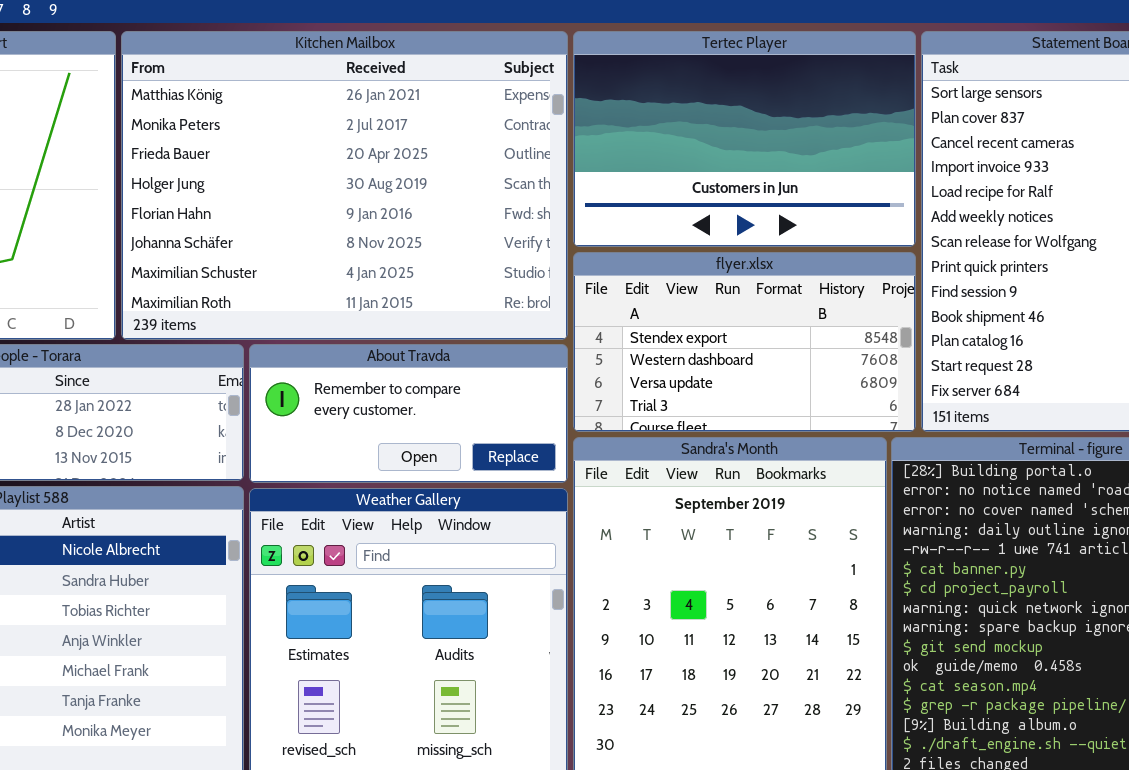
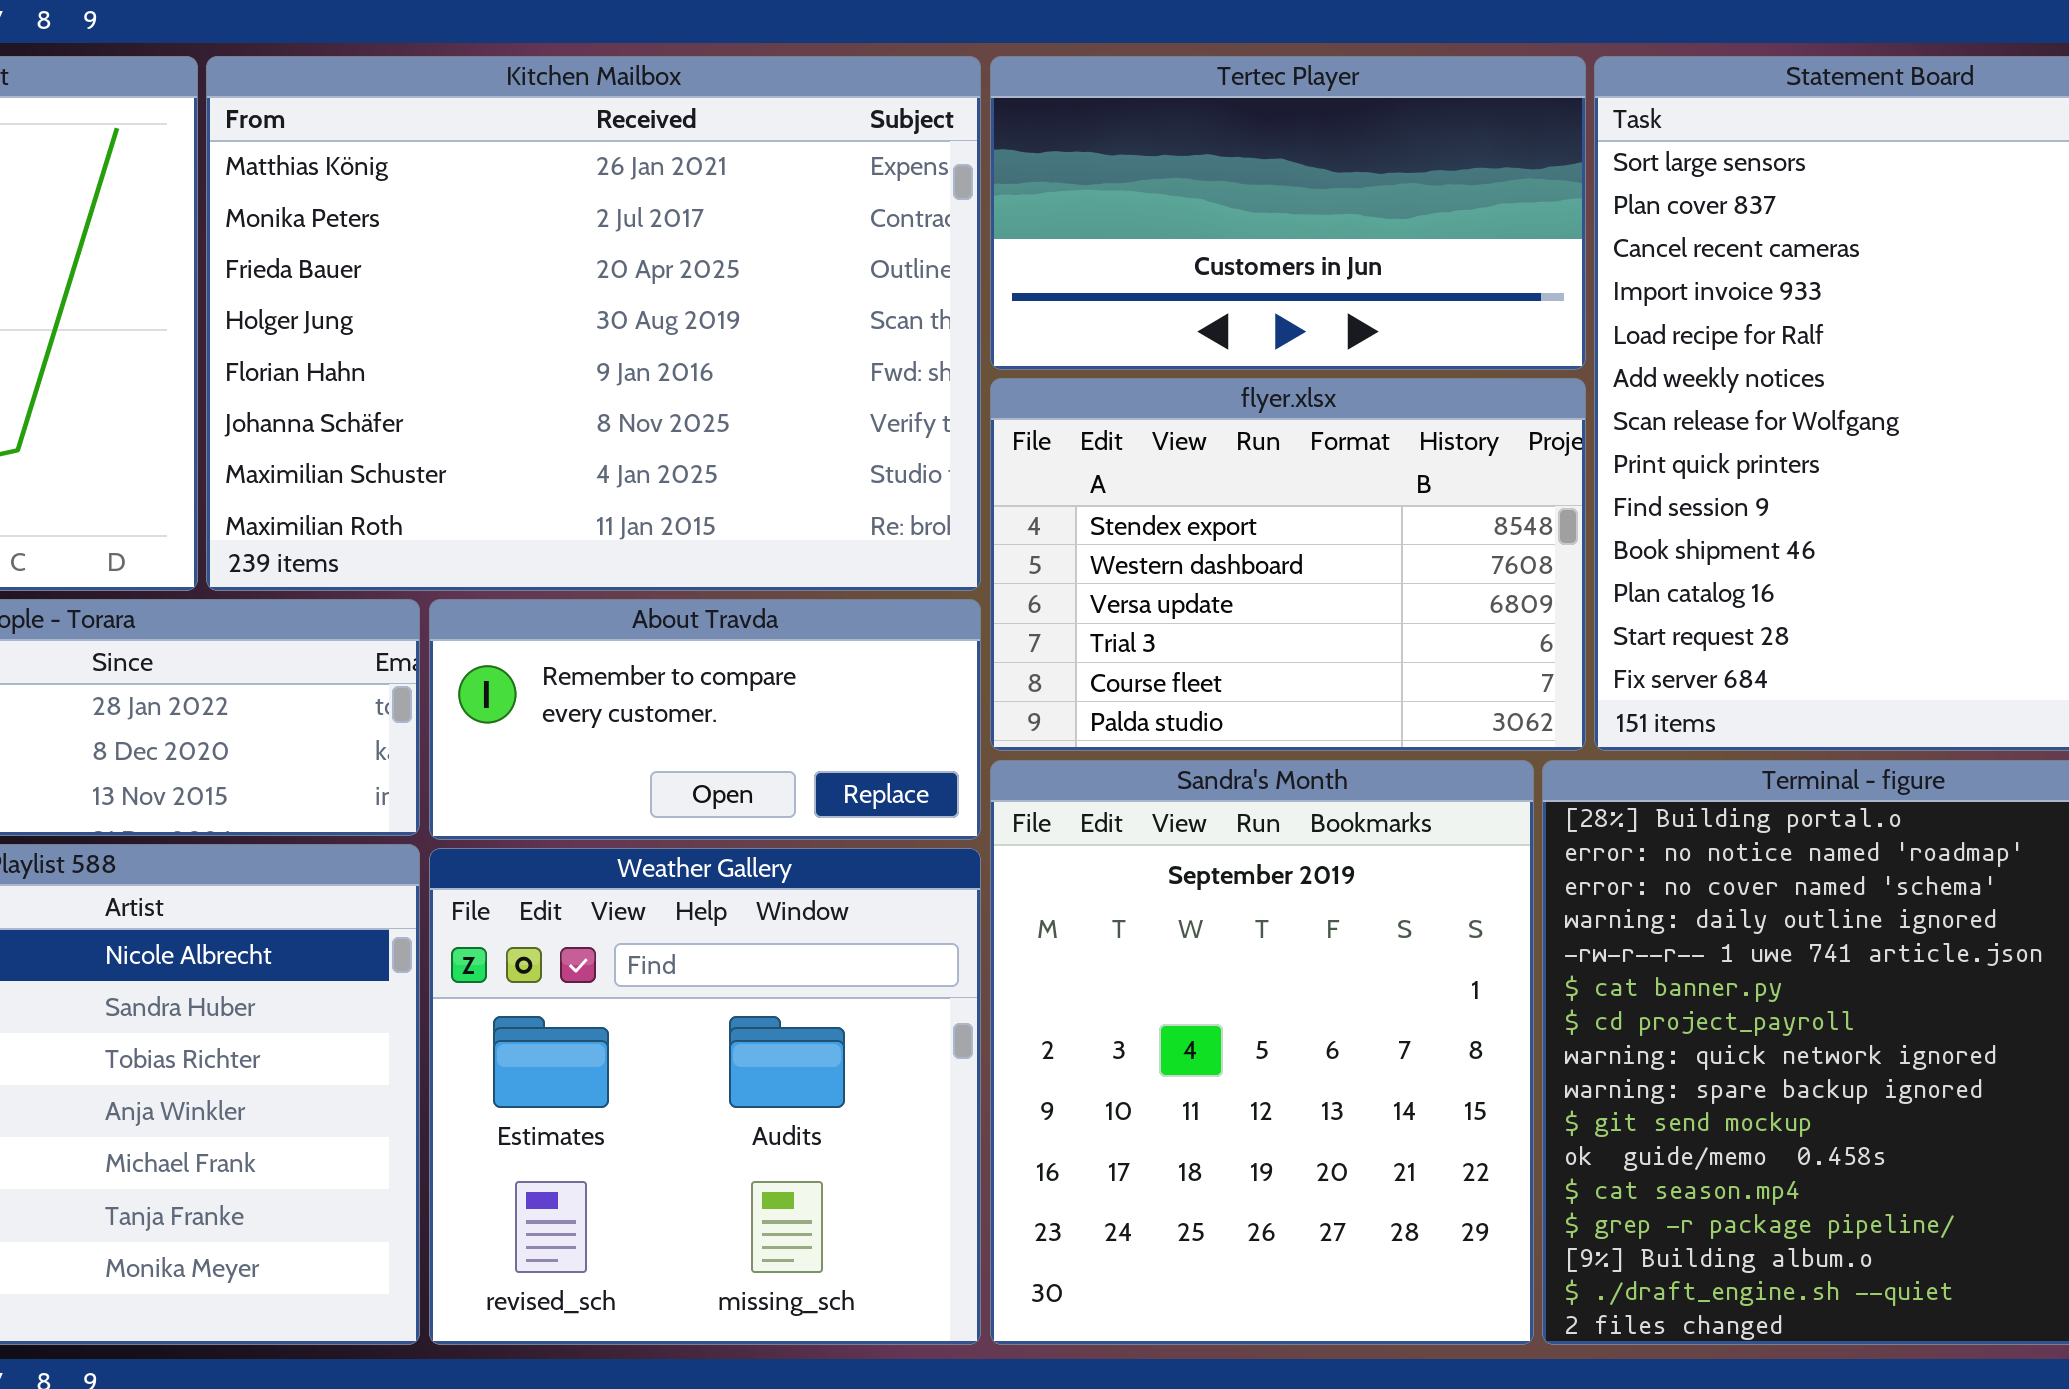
Tertec Player: [573,31,916,247] -> [990,56,1586,370], resized
flyer.xlsx: [573,252,916,432] -> [990,378,1586,751], resized

